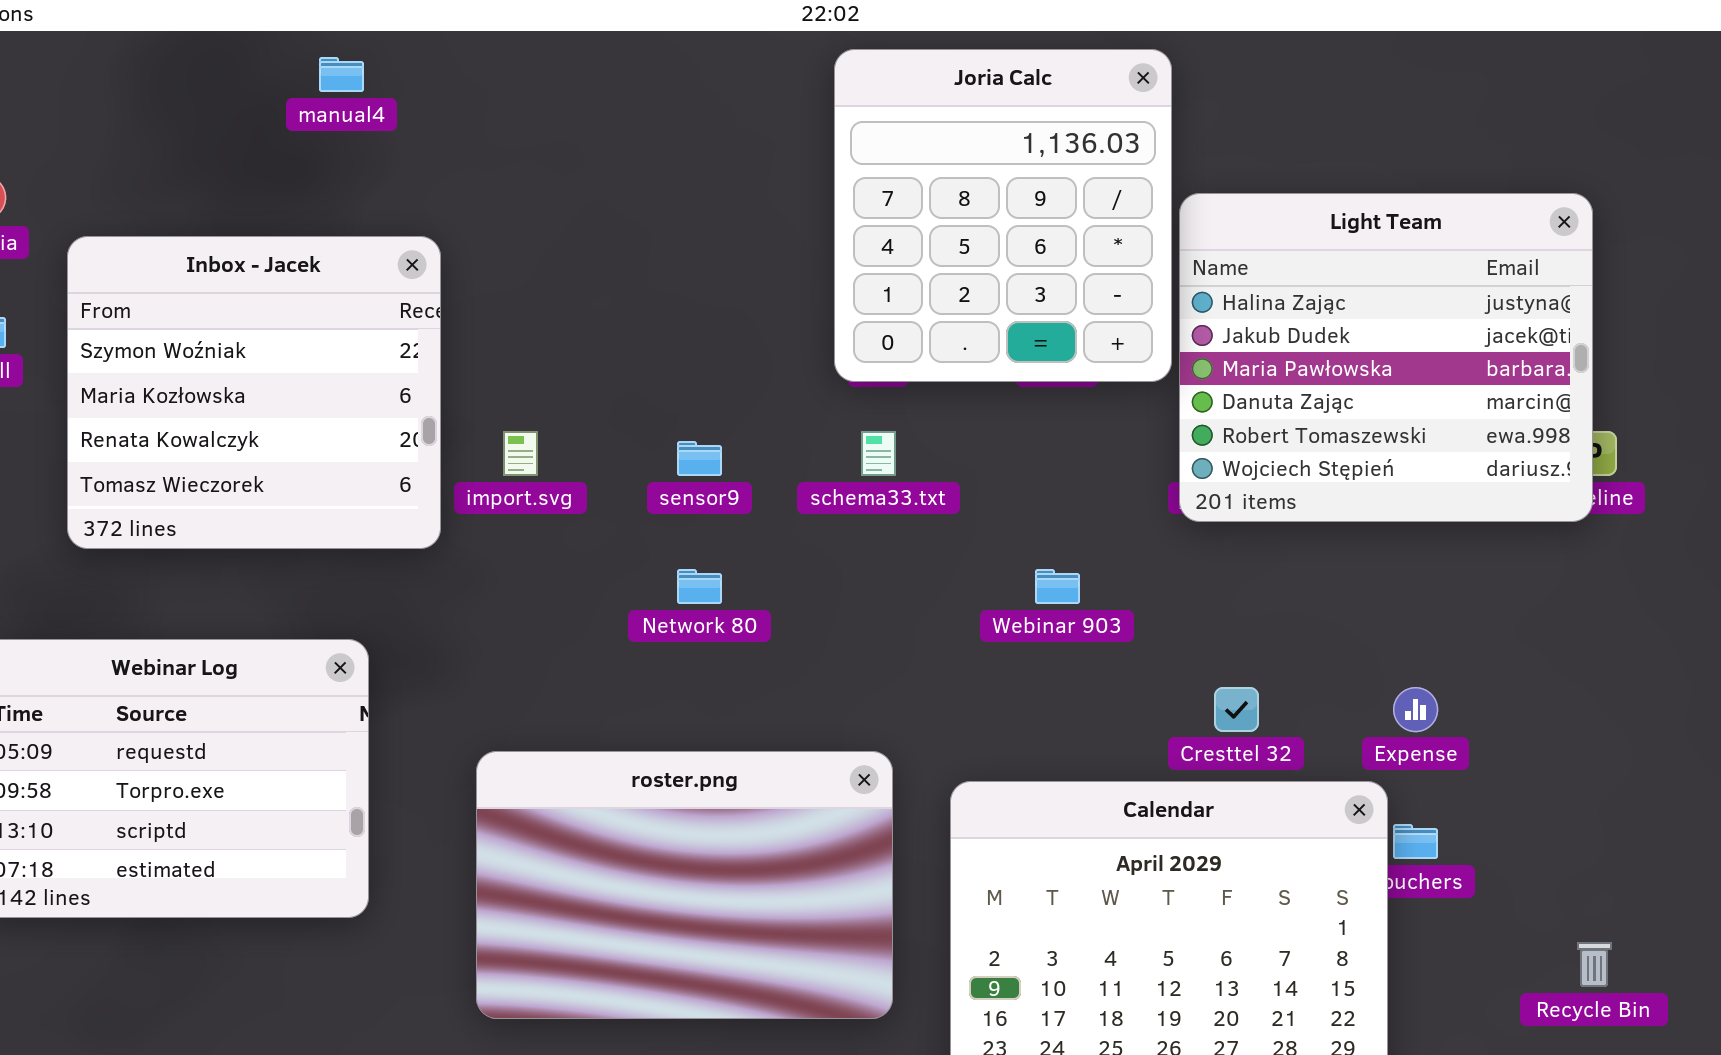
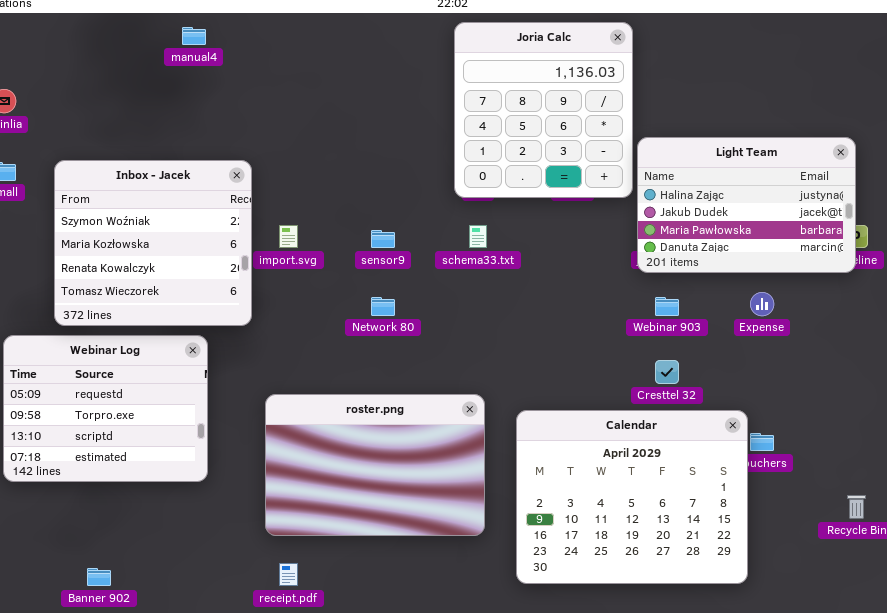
Light Team: [1179,193,1593,522] -> [637,137,856,273], resized
Inbox - Jacek: [67,236,441,549] -> [54,160,252,326], moved
Webinar 903: [1035,569,1080,604] -> [655,297,679,316], moved
Expense: [1393,687,1438,732] -> [750,292,774,316], moved

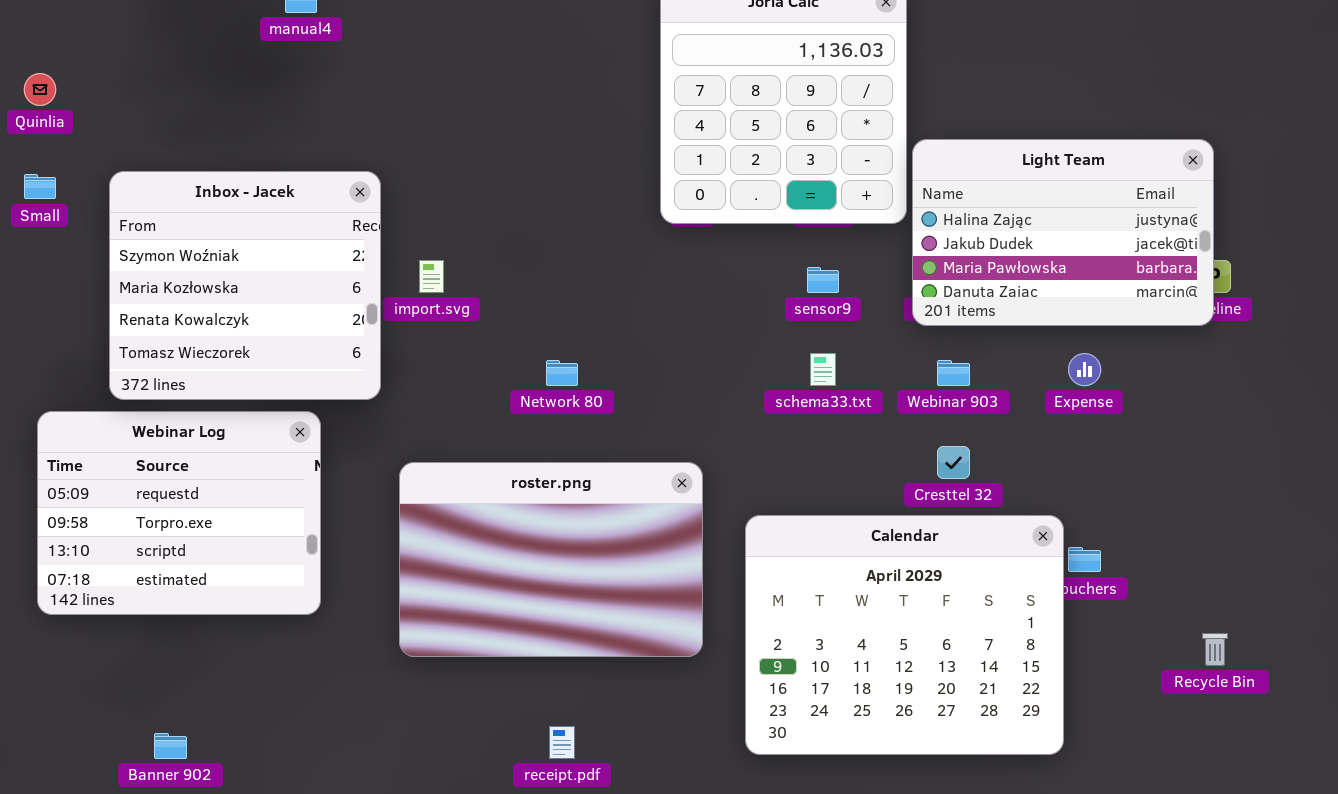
schema33.txt: [469,225,487,248] -> [810,353,836,386], moved
sensor9: [371,230,395,248] -> [807,267,839,293], moved
roster.png: [265,394,485,536] -> [399,462,703,657], moved
receipt.pdf: [279,563,298,586] -> [549,726,575,759], moved

